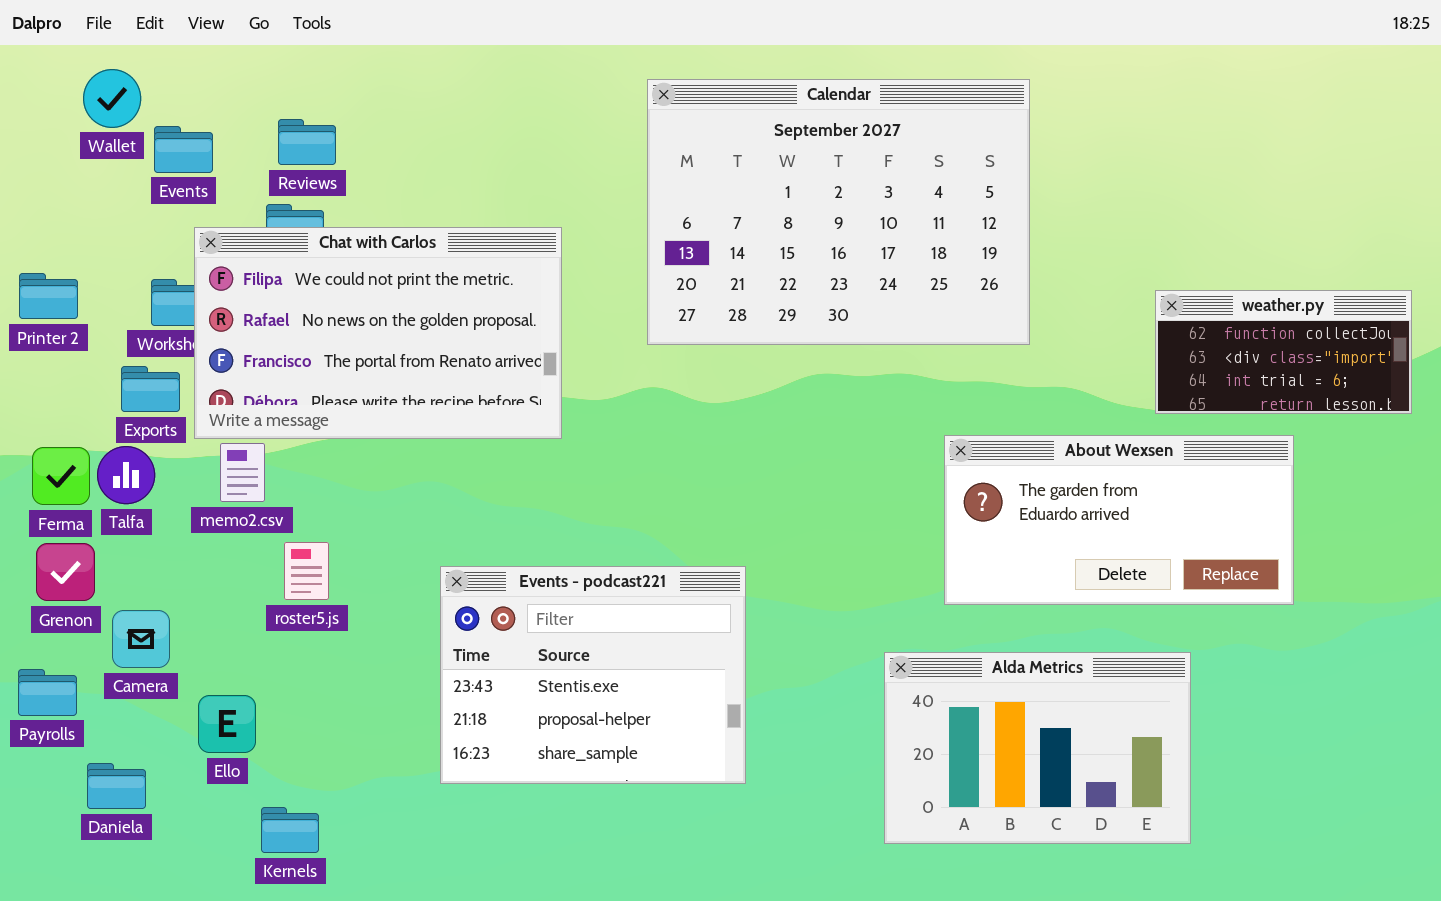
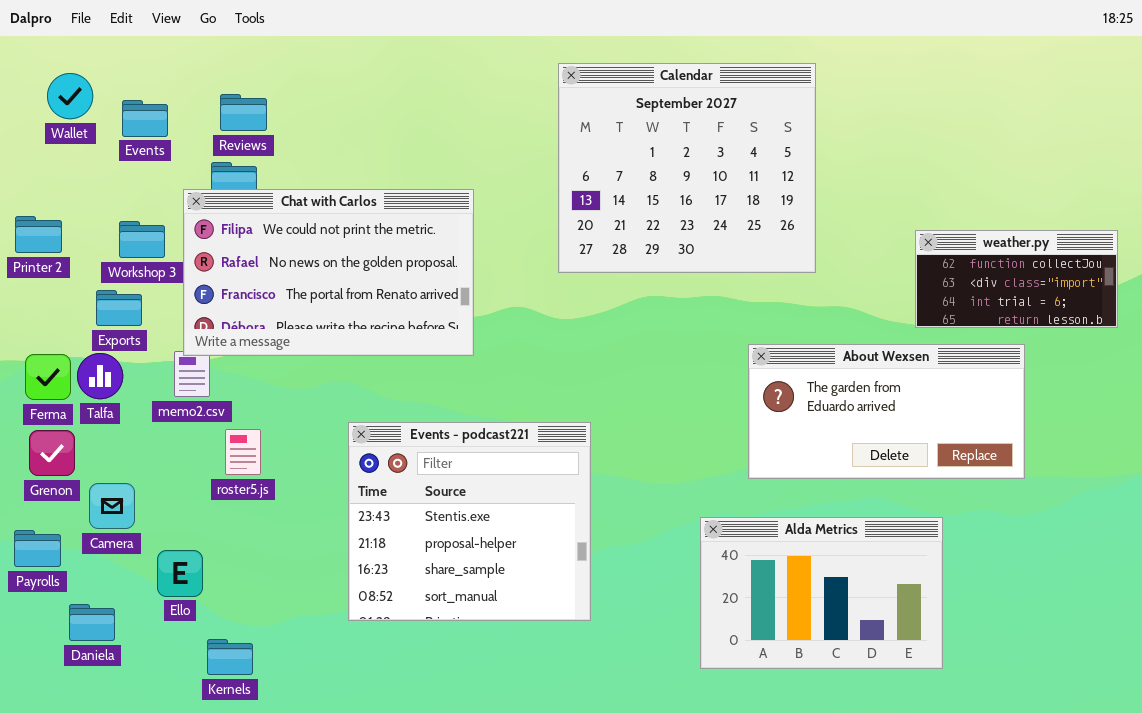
Wallet: [83,69,141,128] -> [47,73,93,119], moved
Calendar: [647,79,1030,345] -> [558,63,816,273], resized
Chat with Carlos: [194,227,562,439] -> [183,189,474,356], moved
Events - podcast221: [440,566,746,784] -> [348,422,591,621], resized

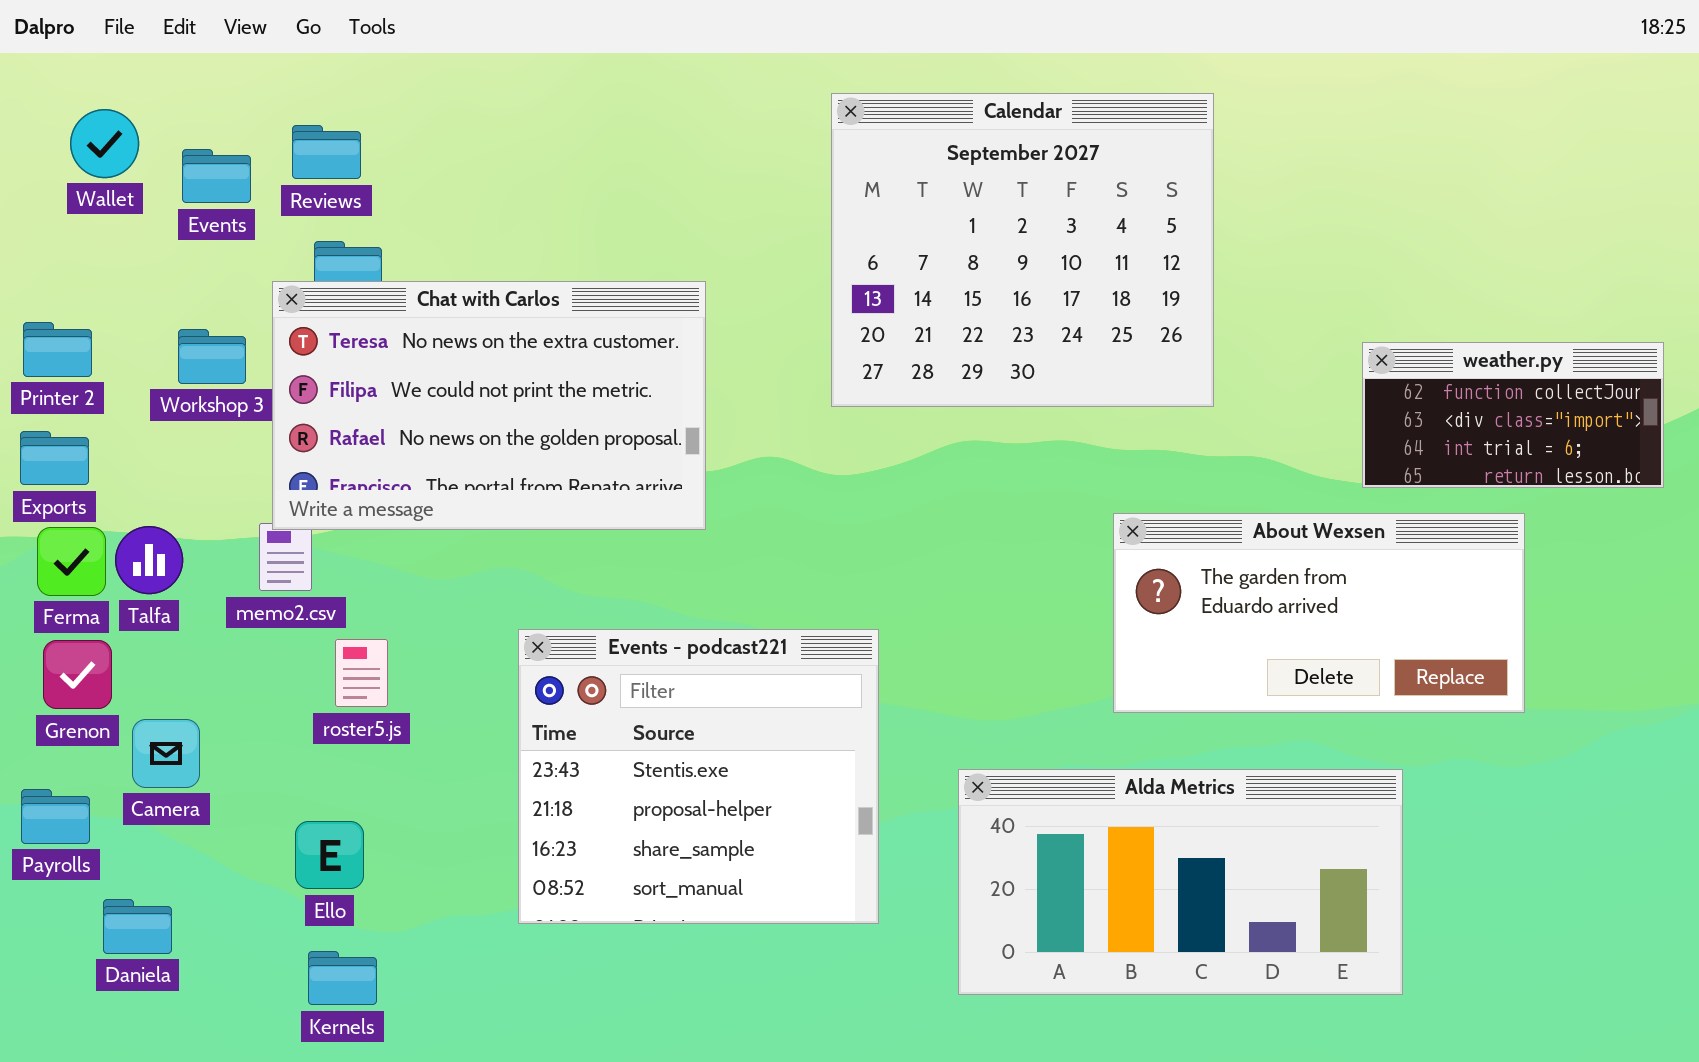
Reviews: [220,94,267,131] -> [292,125,361,179], moved
Chat with Carlos: [183,189,474,356] -> [272,281,706,530], scrolled up 1 row
Exports: [96,290,142,326] -> [20,431,89,485], moved
Alda Metrics: [700,517,943,669] -> [958,769,1403,995], resized
Ello: [157,550,203,597] -> [295,821,364,889], moved

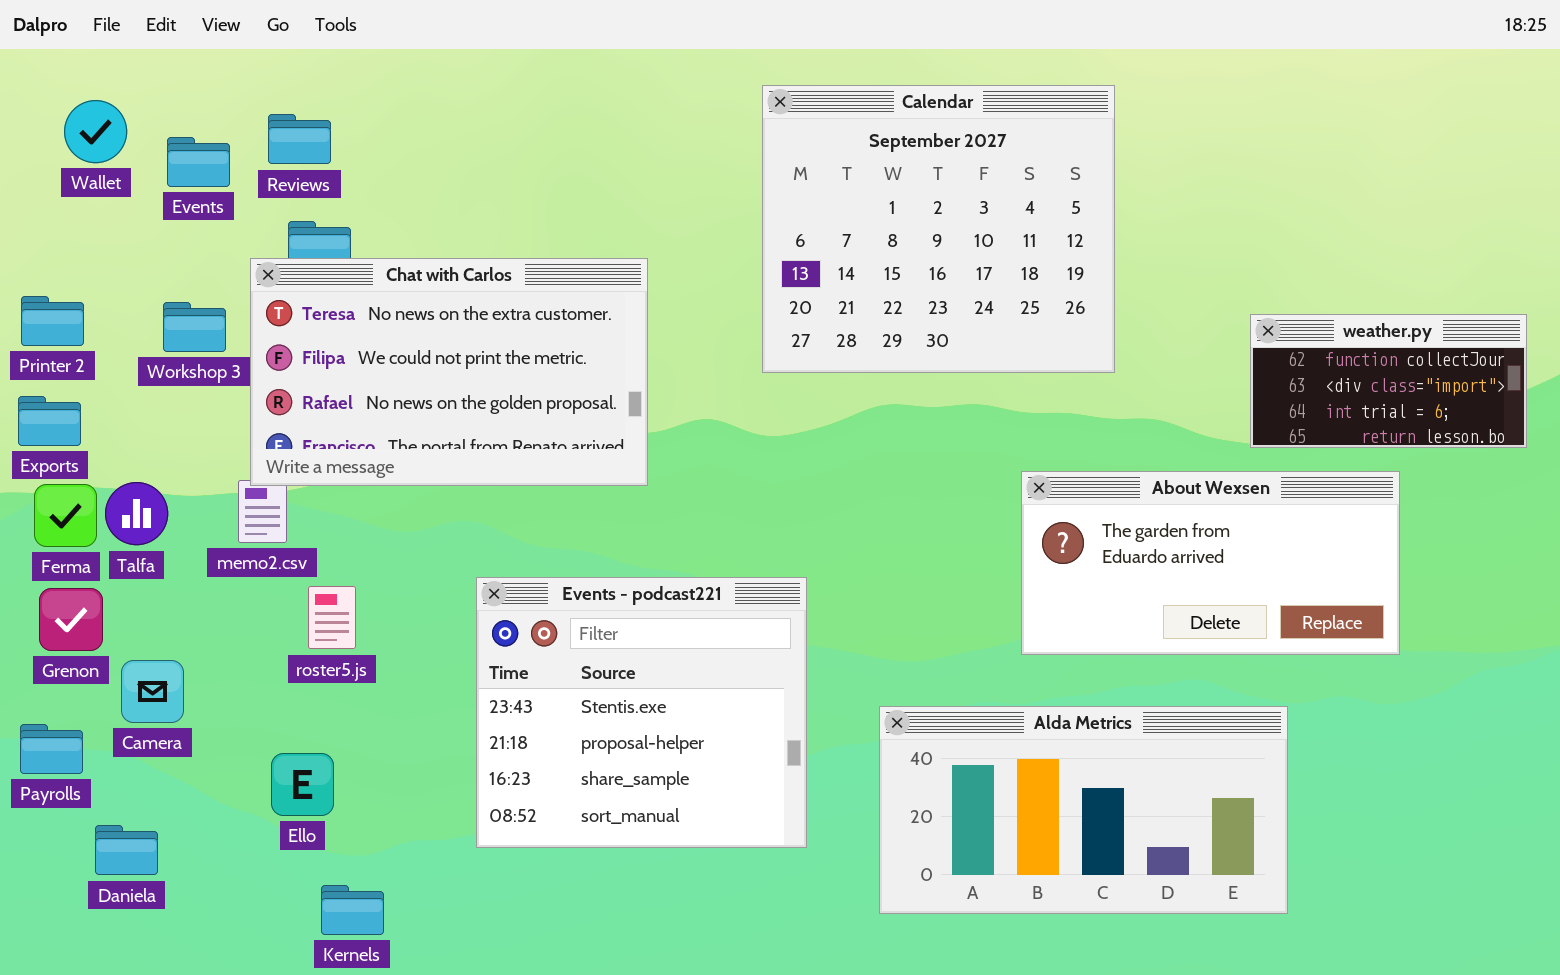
Kernels: [308,951,377,1005] -> [321,885,384,935], moved

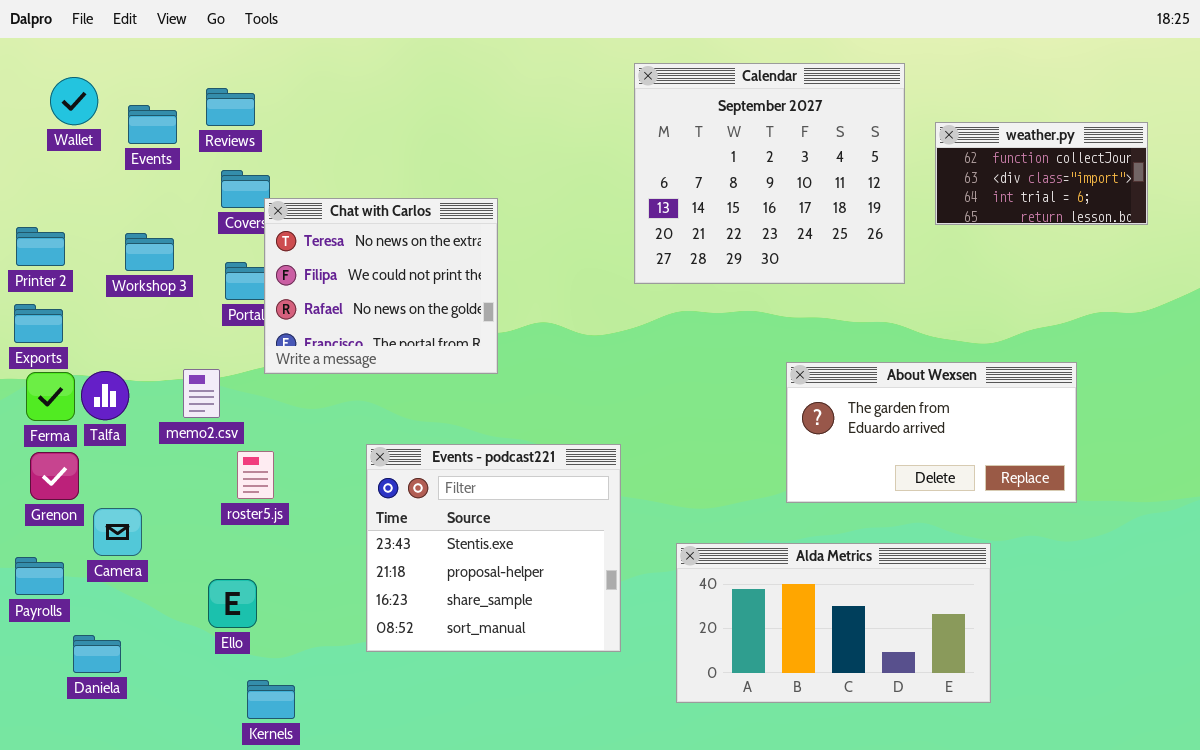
Calendar: [762,85,1115,373] -> [634,63,905,284], moved
Chat with Carlos: [250,258,648,486] -> [264,198,498,374], resized
weather.py: [1250,314,1527,448] -> [935,122,1148,225], moved

